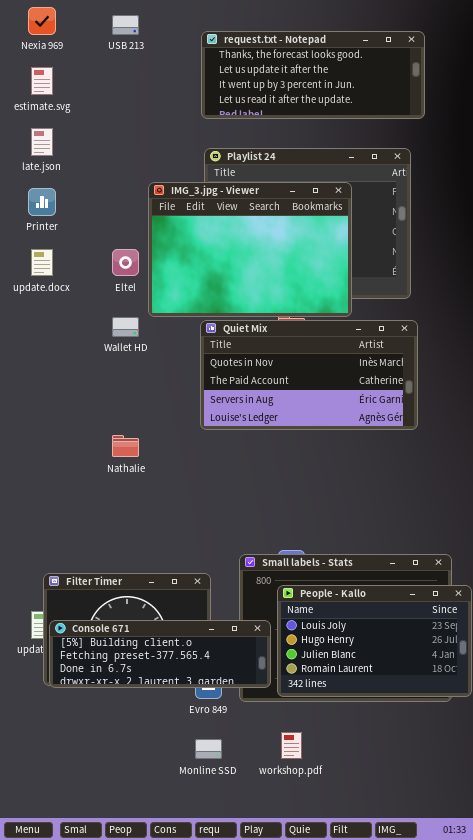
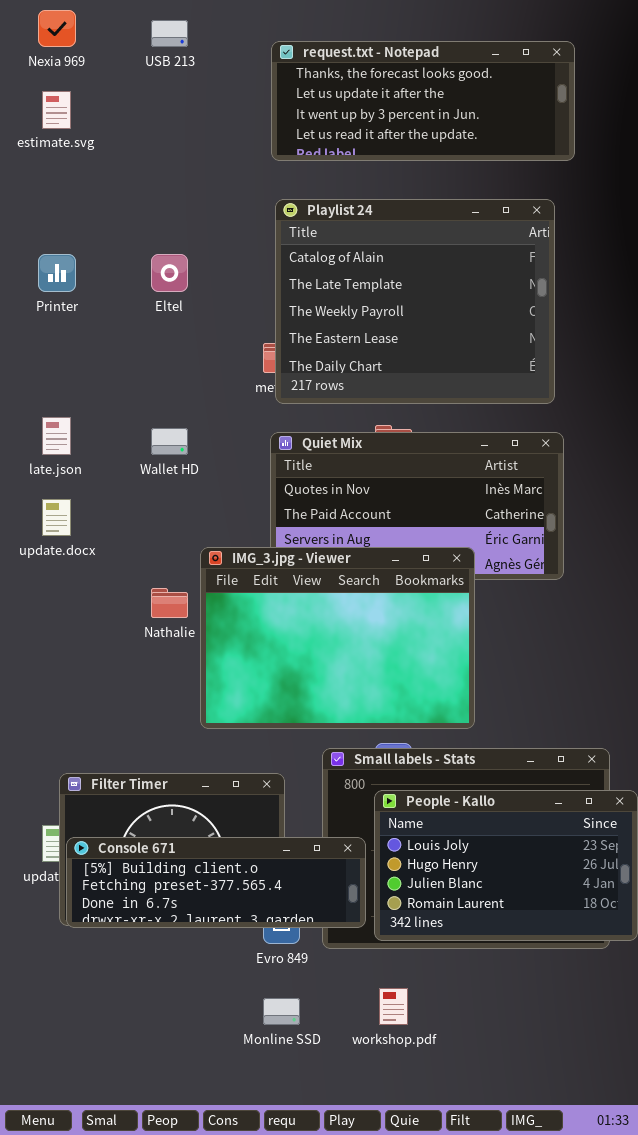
late.json: [31,128,53,156] -> [42,417,71,455], moved
IMG_3.jpg - Viewer: [148,182,352,317] -> [200,547,475,729], moved
update.docx: [31,249,53,276] -> [42,499,71,536], moved
Eltel: [112,249,139,276] -> [151,254,188,292], moved

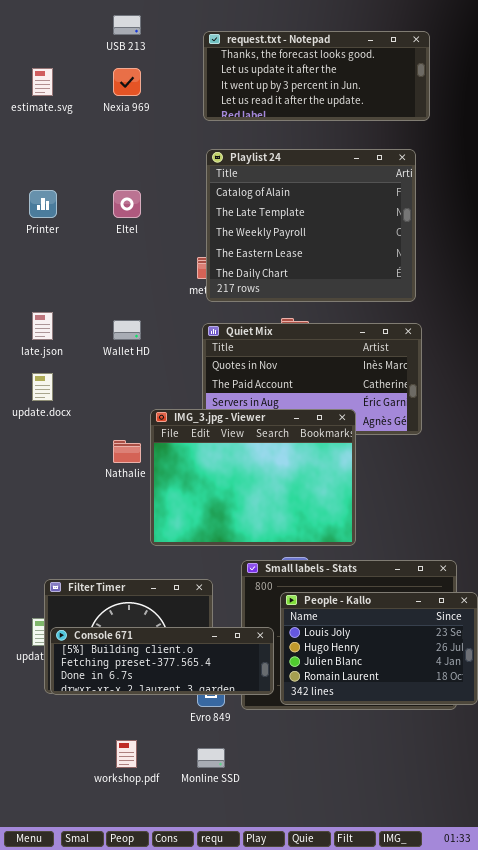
Nexia 969: [38,10,76,47] -> [113,68,141,96], moved
workshop.pdf: [379,988,408,1025] -> [116,740,137,768], moved

